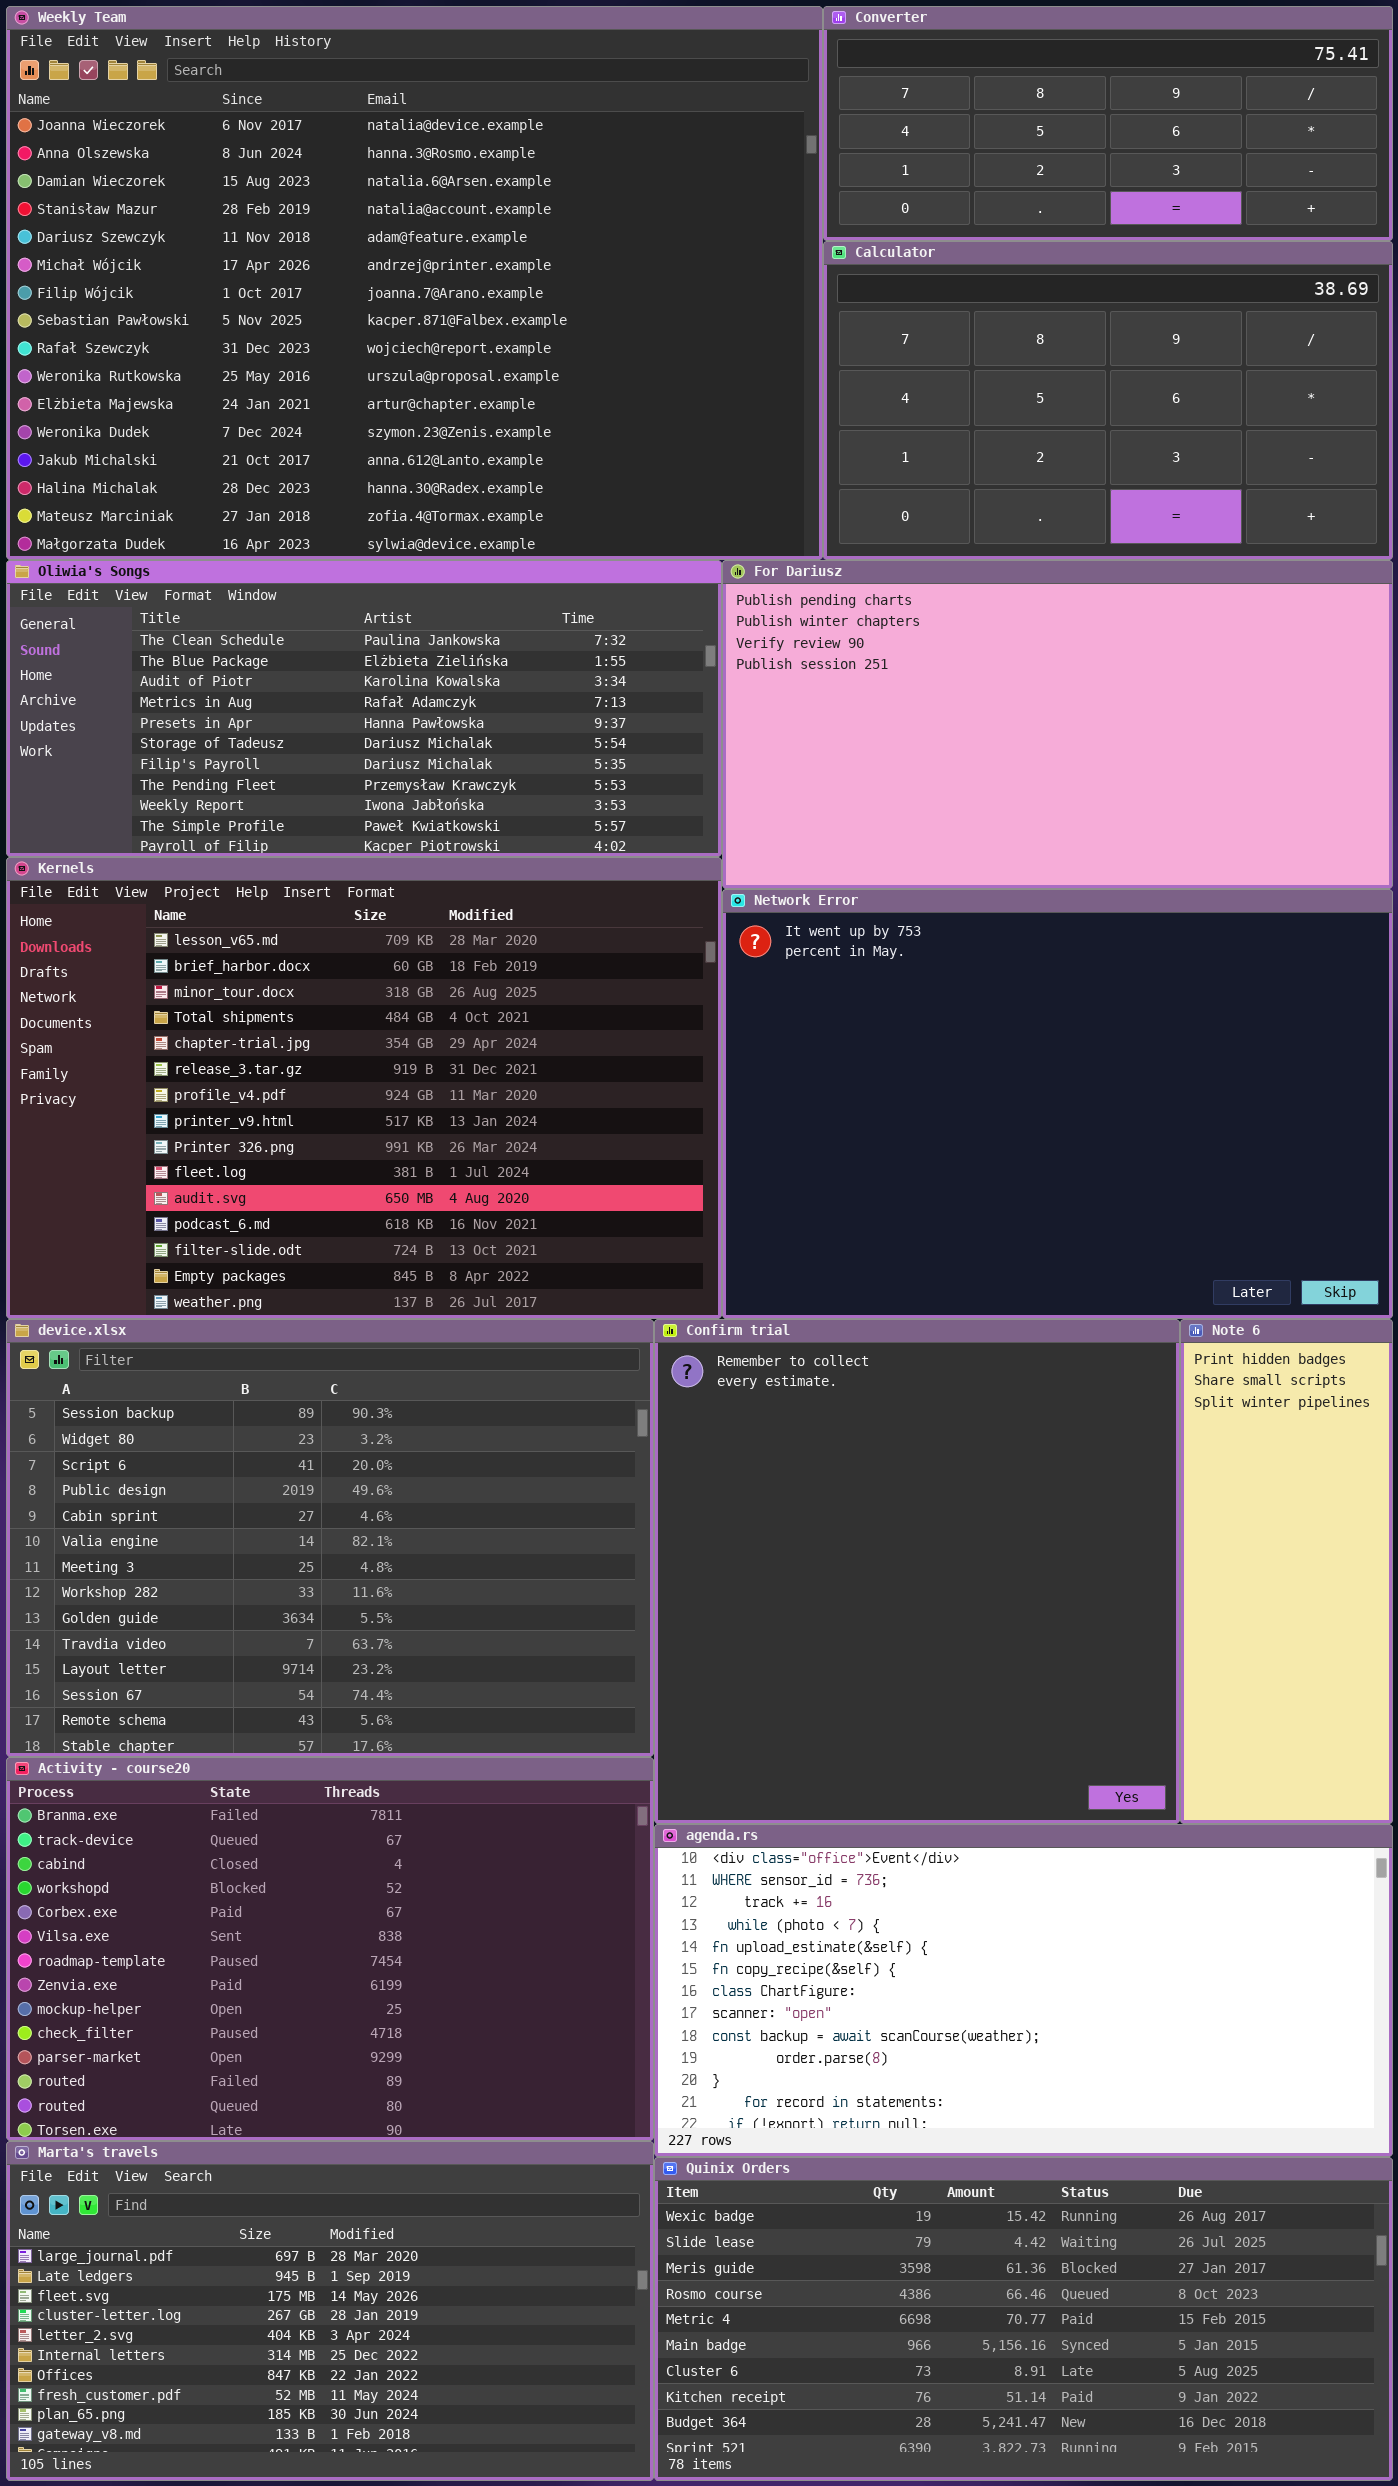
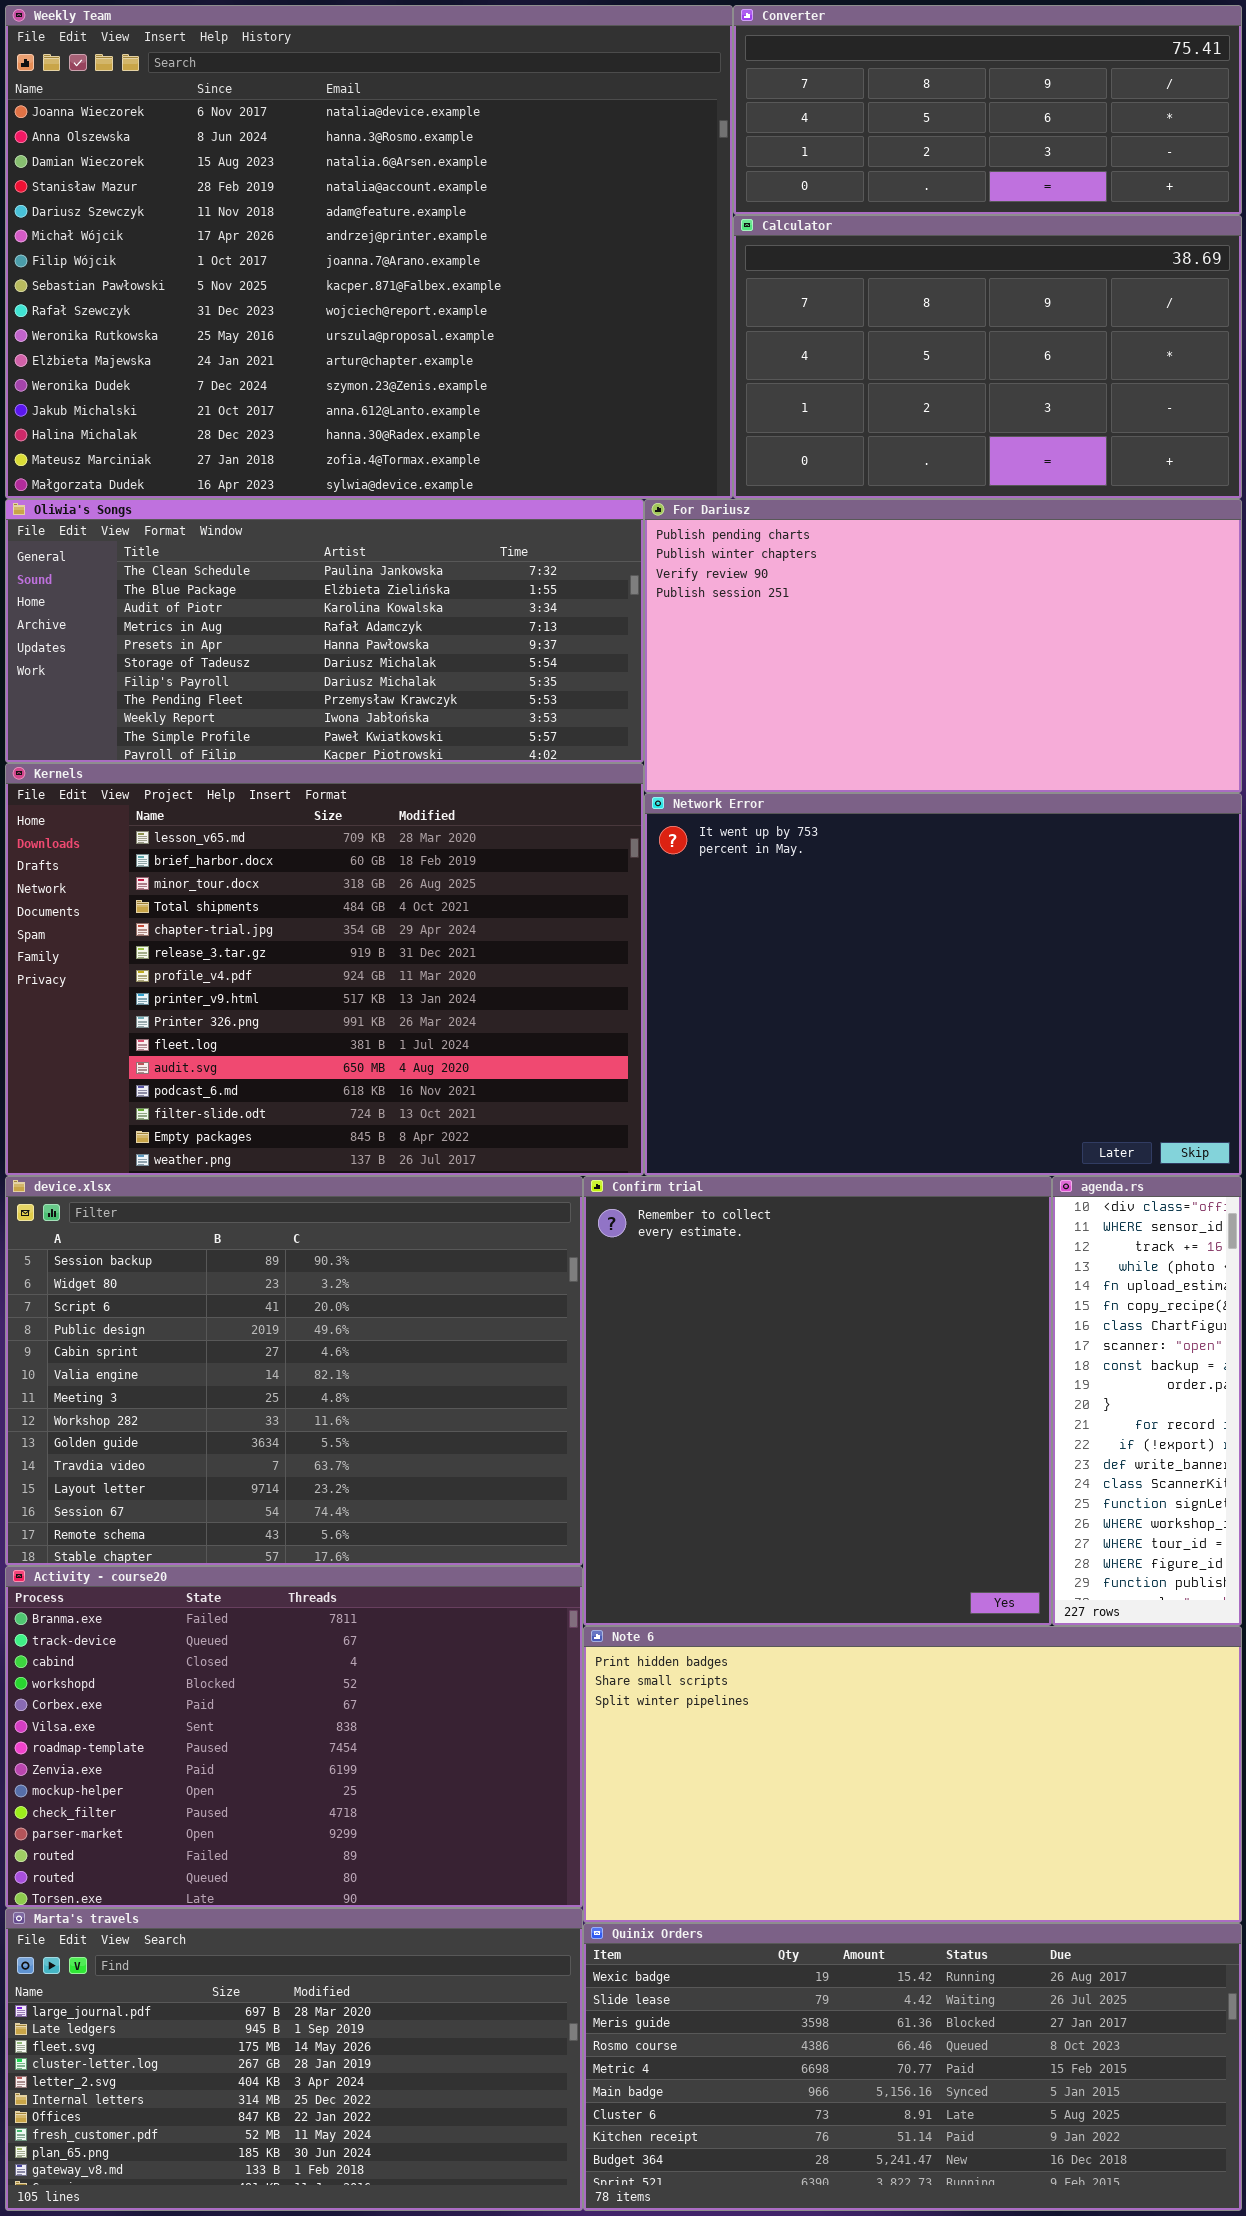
Note 6: [1180,1319,1393,1824] -> [583,1626,1242,1923], moved, resized
agenda.rs: [654,1824,1393,2157] -> [1052,1176,1242,1626], moved, resized

